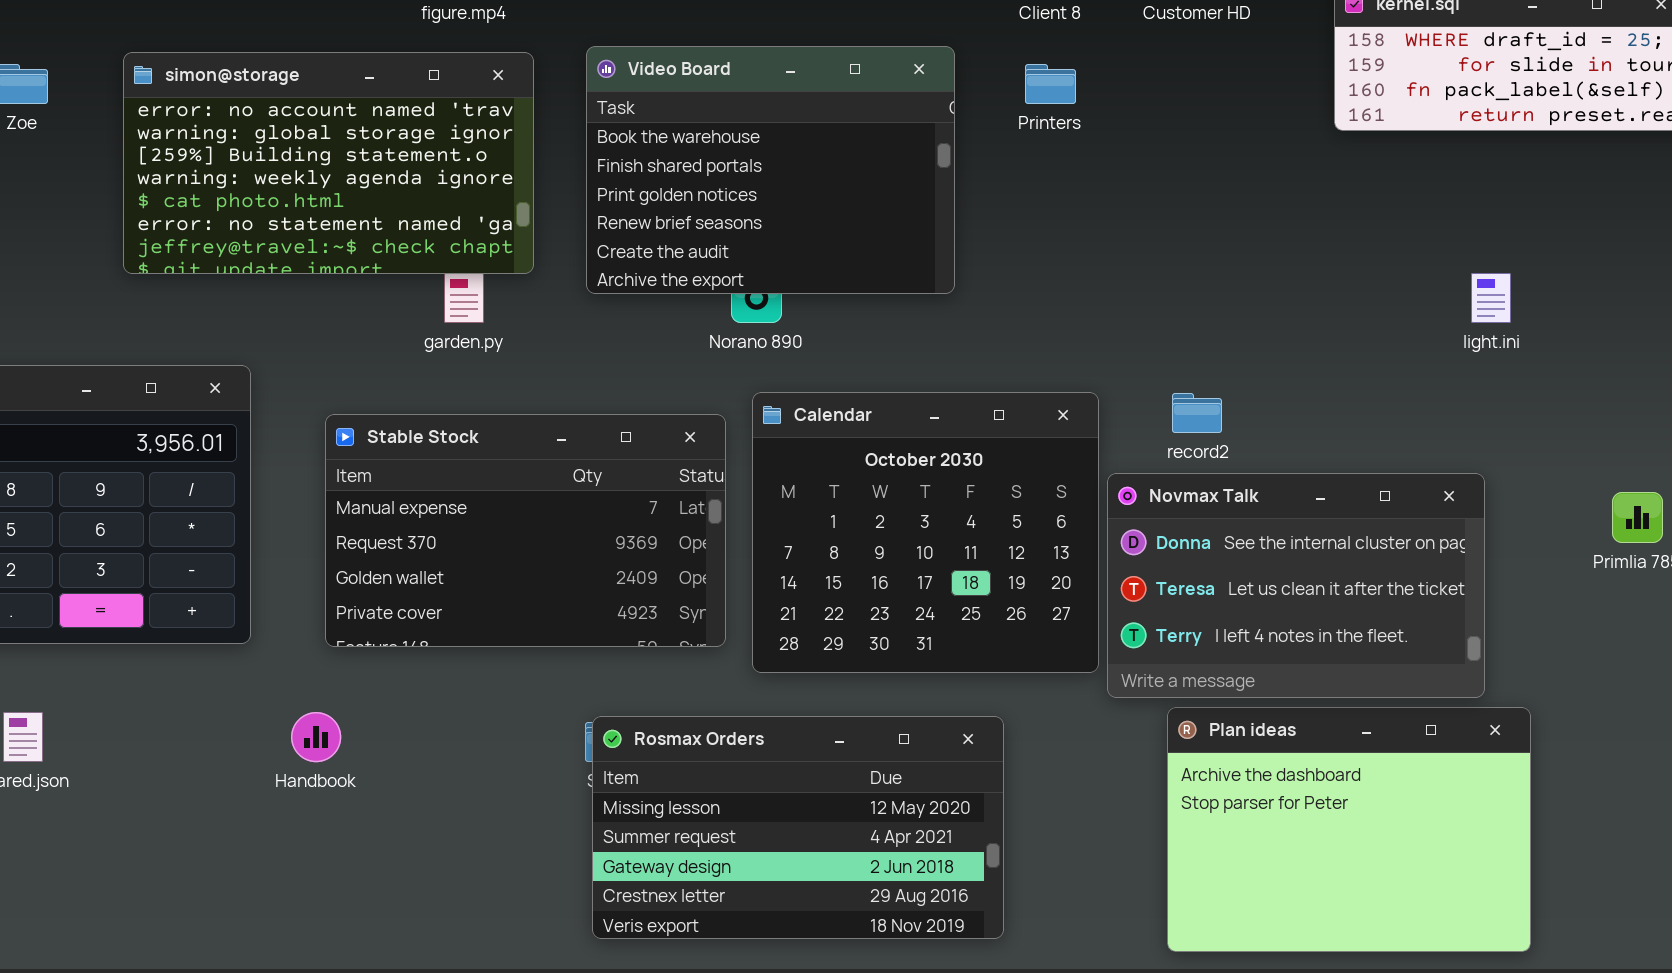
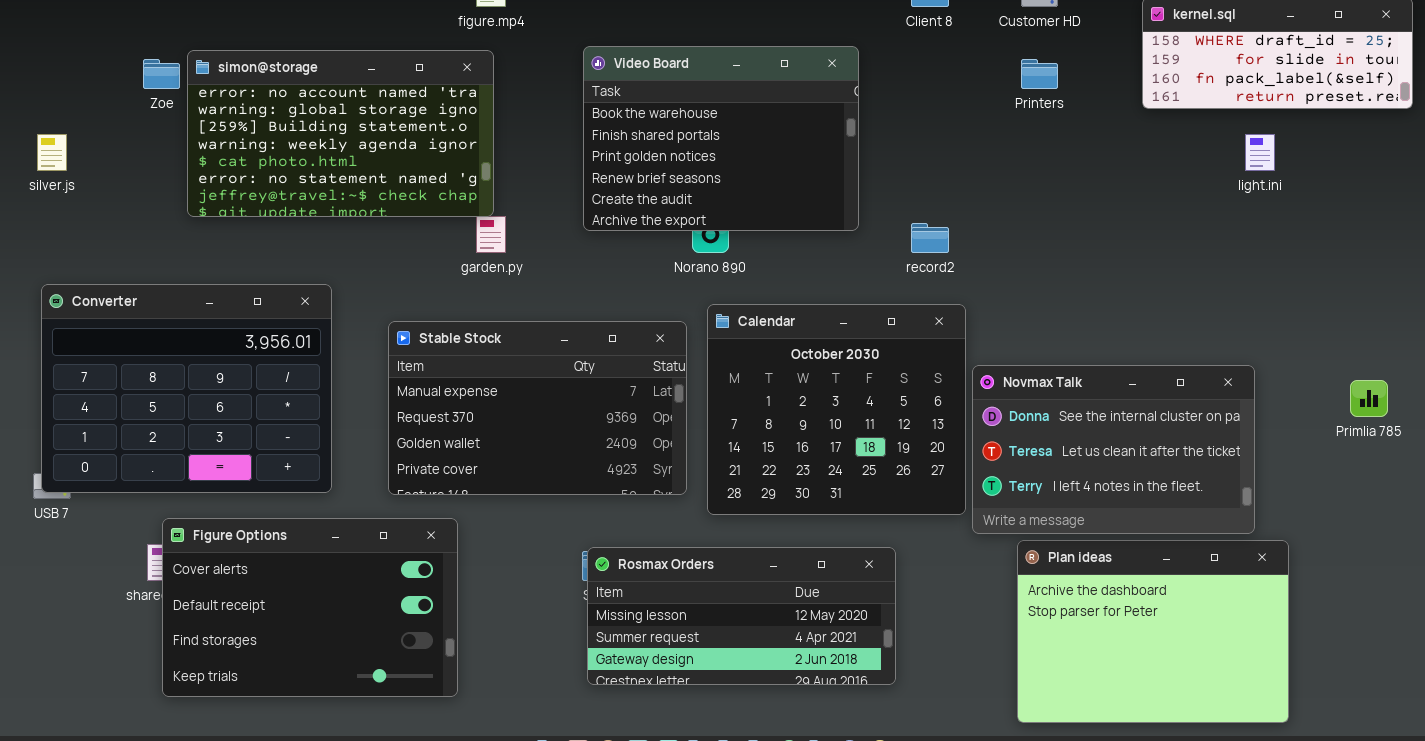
simon@storage: [123,52,534,274] -> [187,50,494,217], moved
Printers: [1025,64,1076,104] -> [1021,59,1058,89], moved
light.ini: [1471,273,1511,323] -> [1245,134,1275,171], moved
record2: [1172,393,1222,433] -> [911,223,949,253], moved
Figure Options: none -> [162,518,458,697], opened
Rosmax Orders: [592,716,1004,939] -> [587,547,896,685], resized

